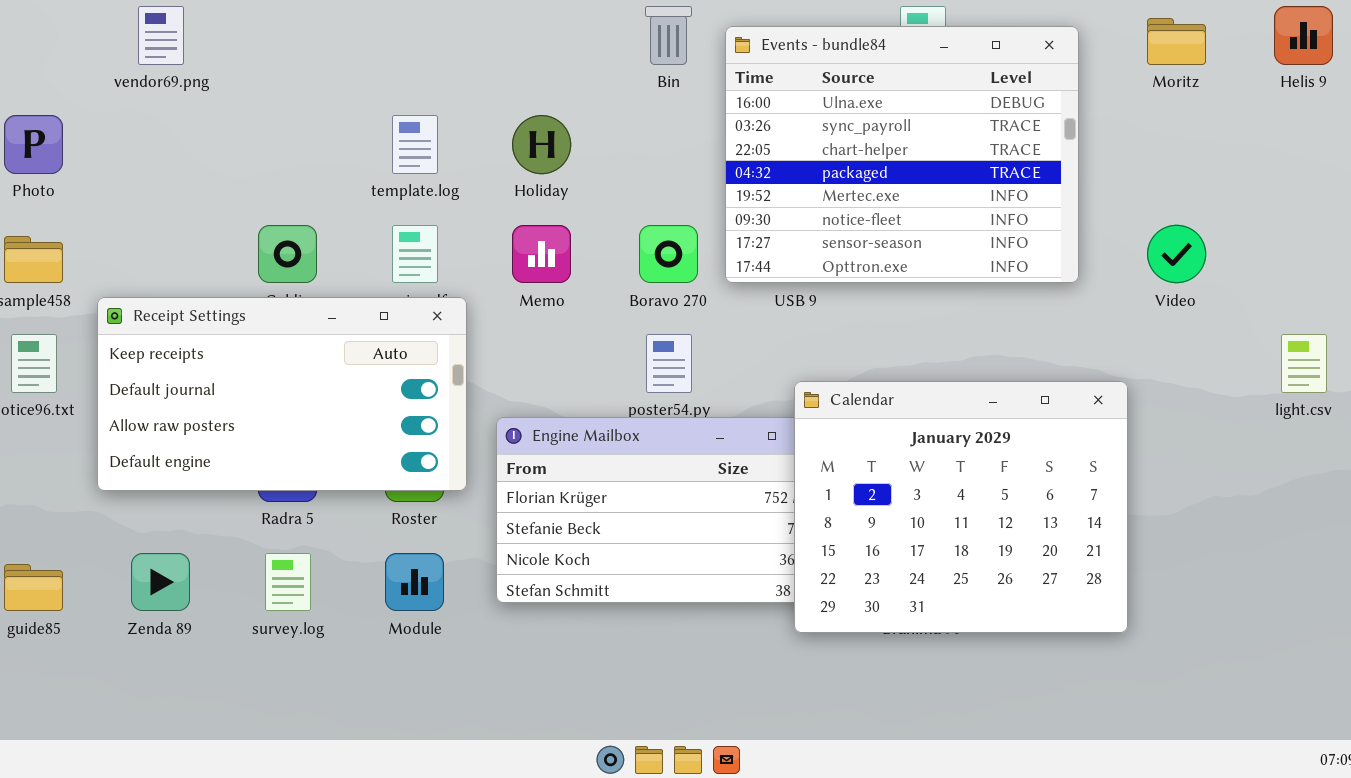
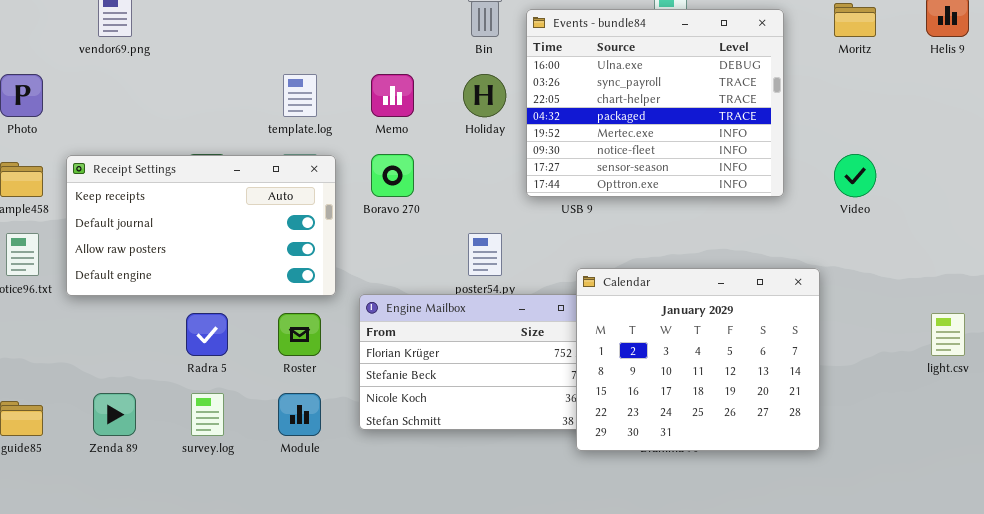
Holiday: [512,115,571,174] -> [463,74,506,117], moved
Memo: [512,225,571,283] -> [371,74,414,117], moved
Boravo 270: [639,225,698,283] -> [371,154,414,197], moved
Receipt Settings: [97,297,467,491] -> [66,155,336,296], moved
light.csv: [1281,334,1327,393] -> [931,313,965,356], moved

